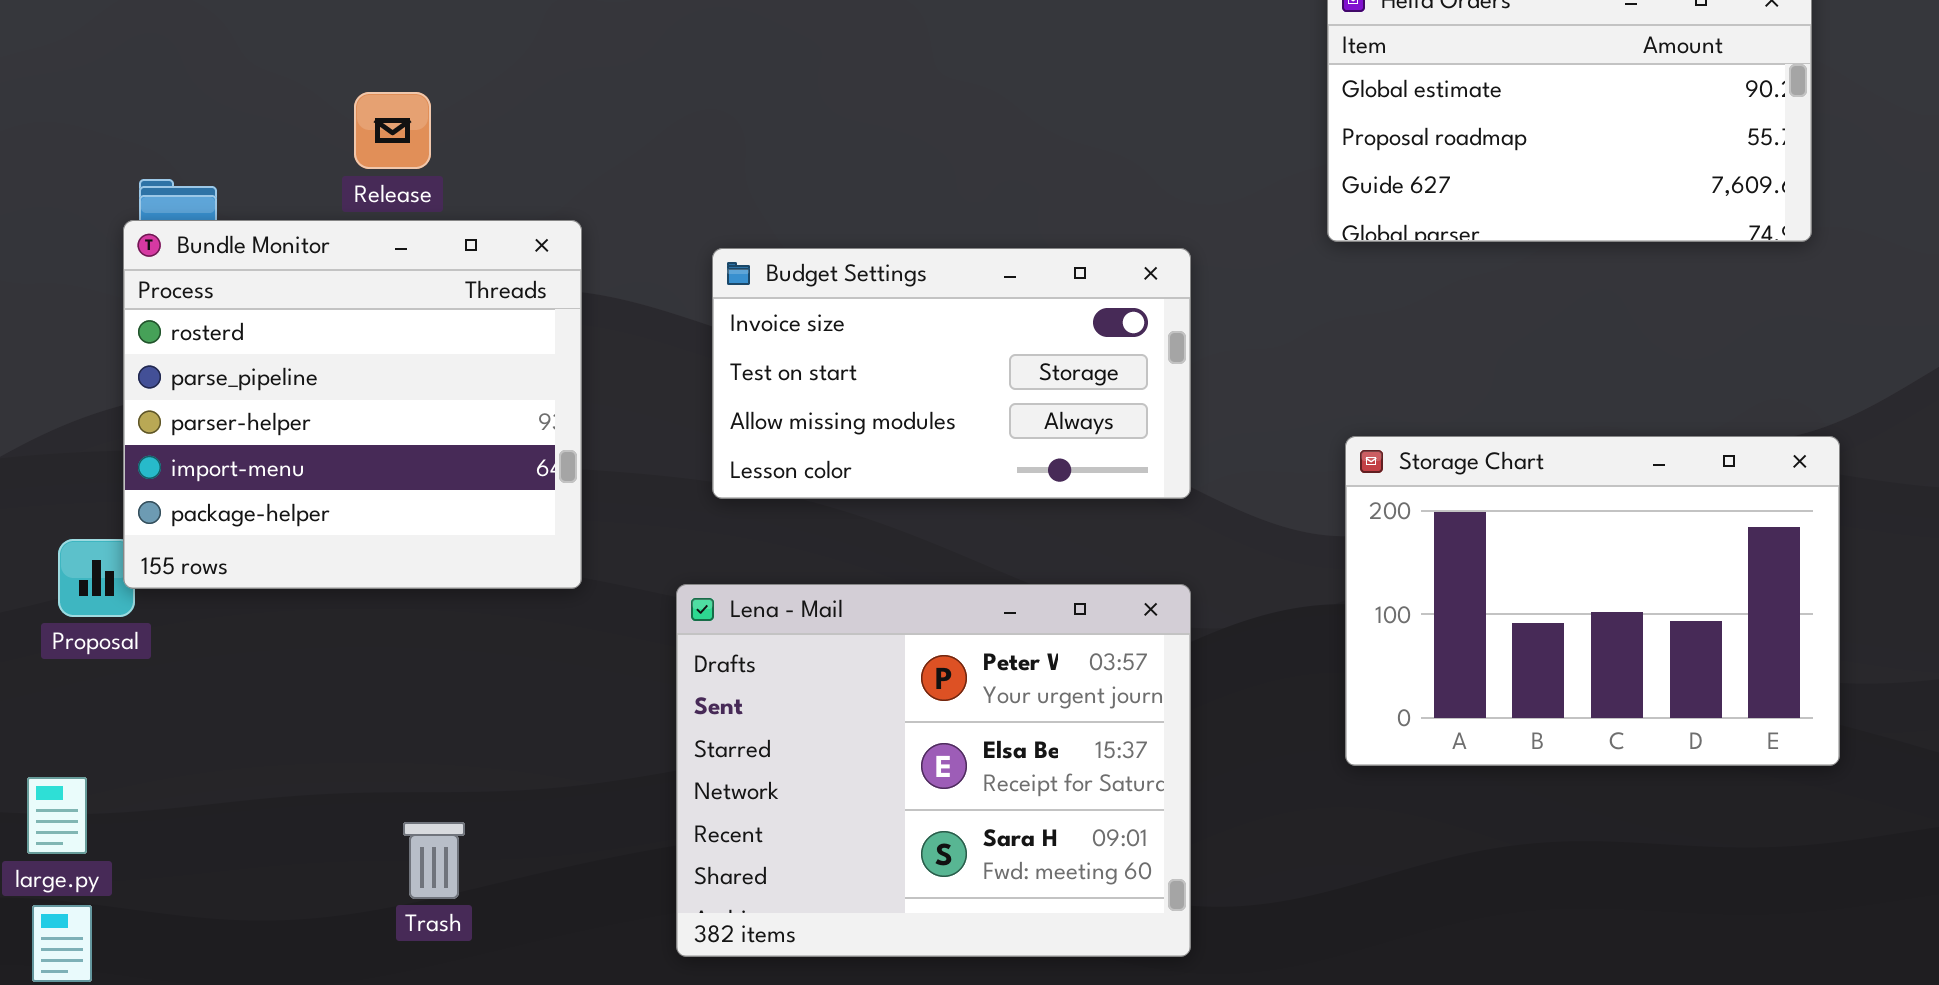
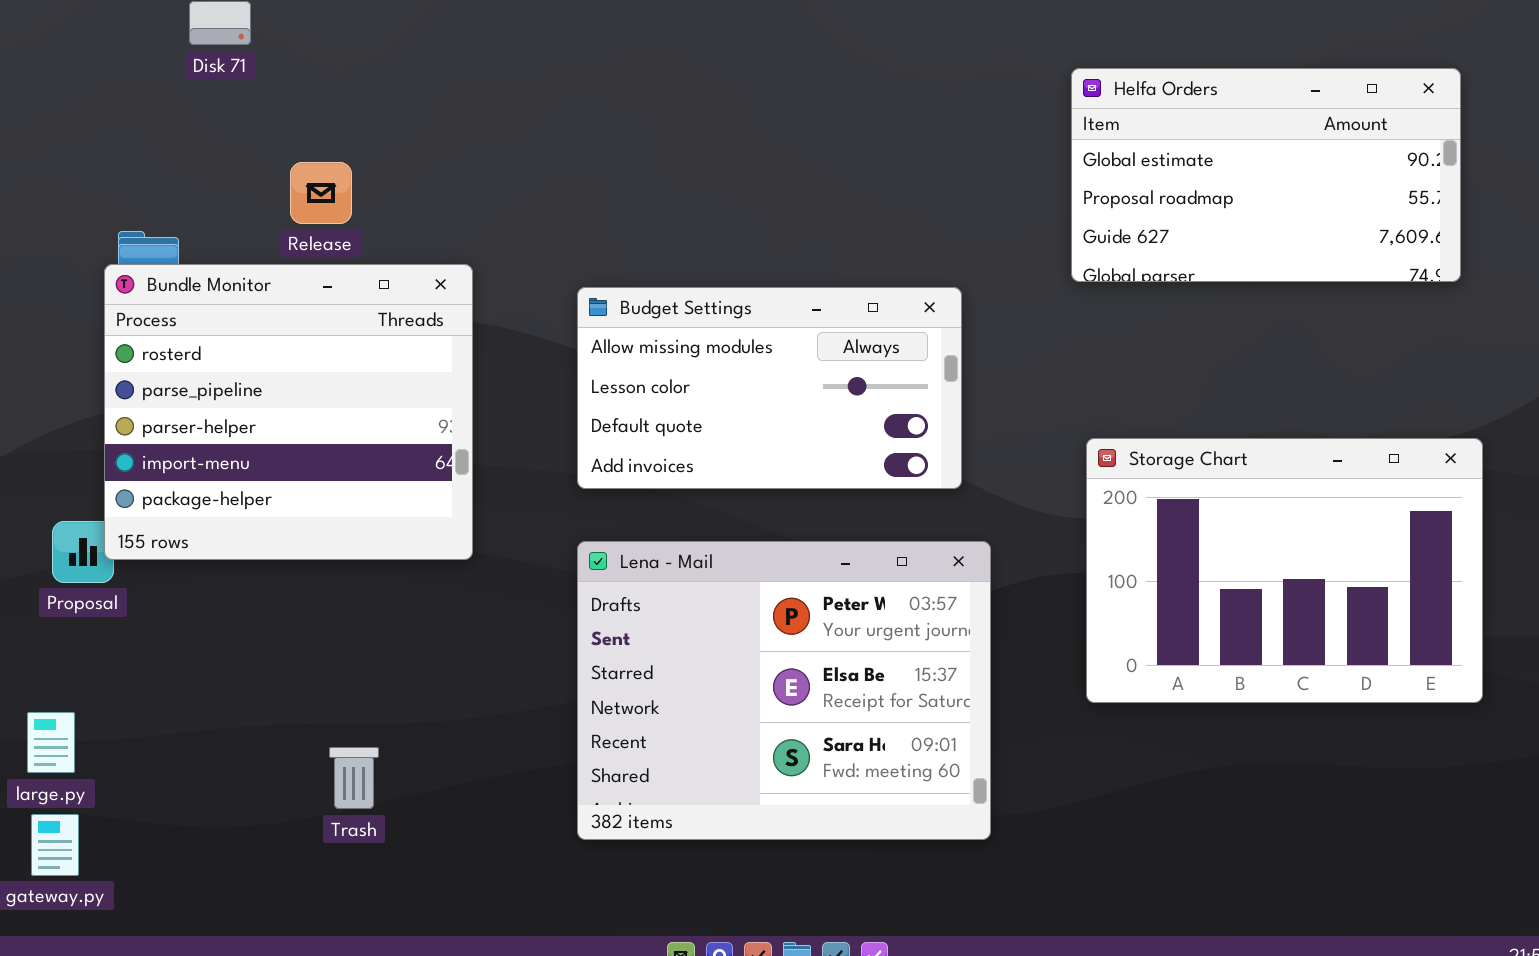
Budget Settings: [712,248,1191,499] -> [577,287,962,489], scrolled down 2 rows
Lena - Mail: [676,584,1191,957] -> [577,541,991,840], moved

